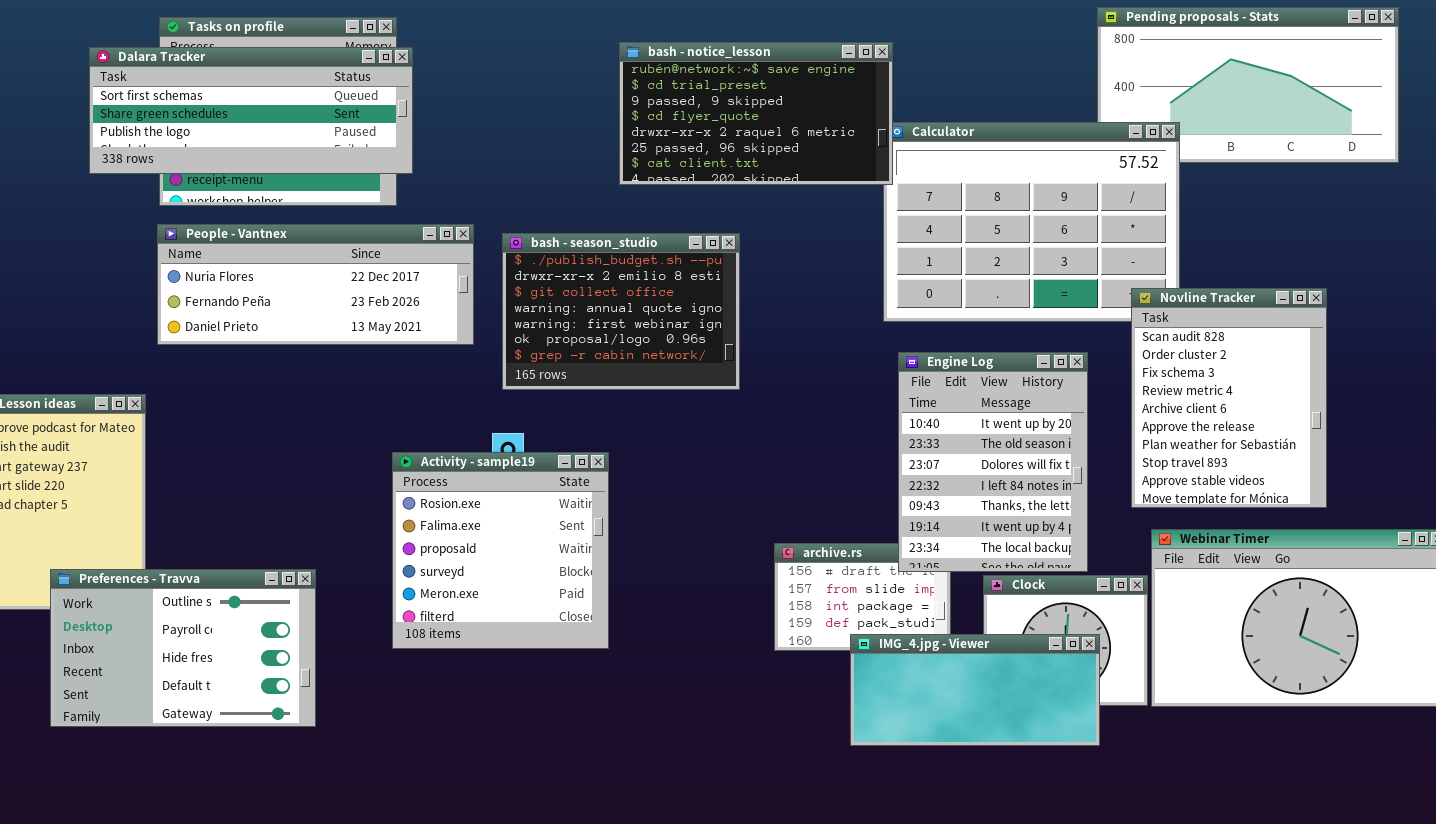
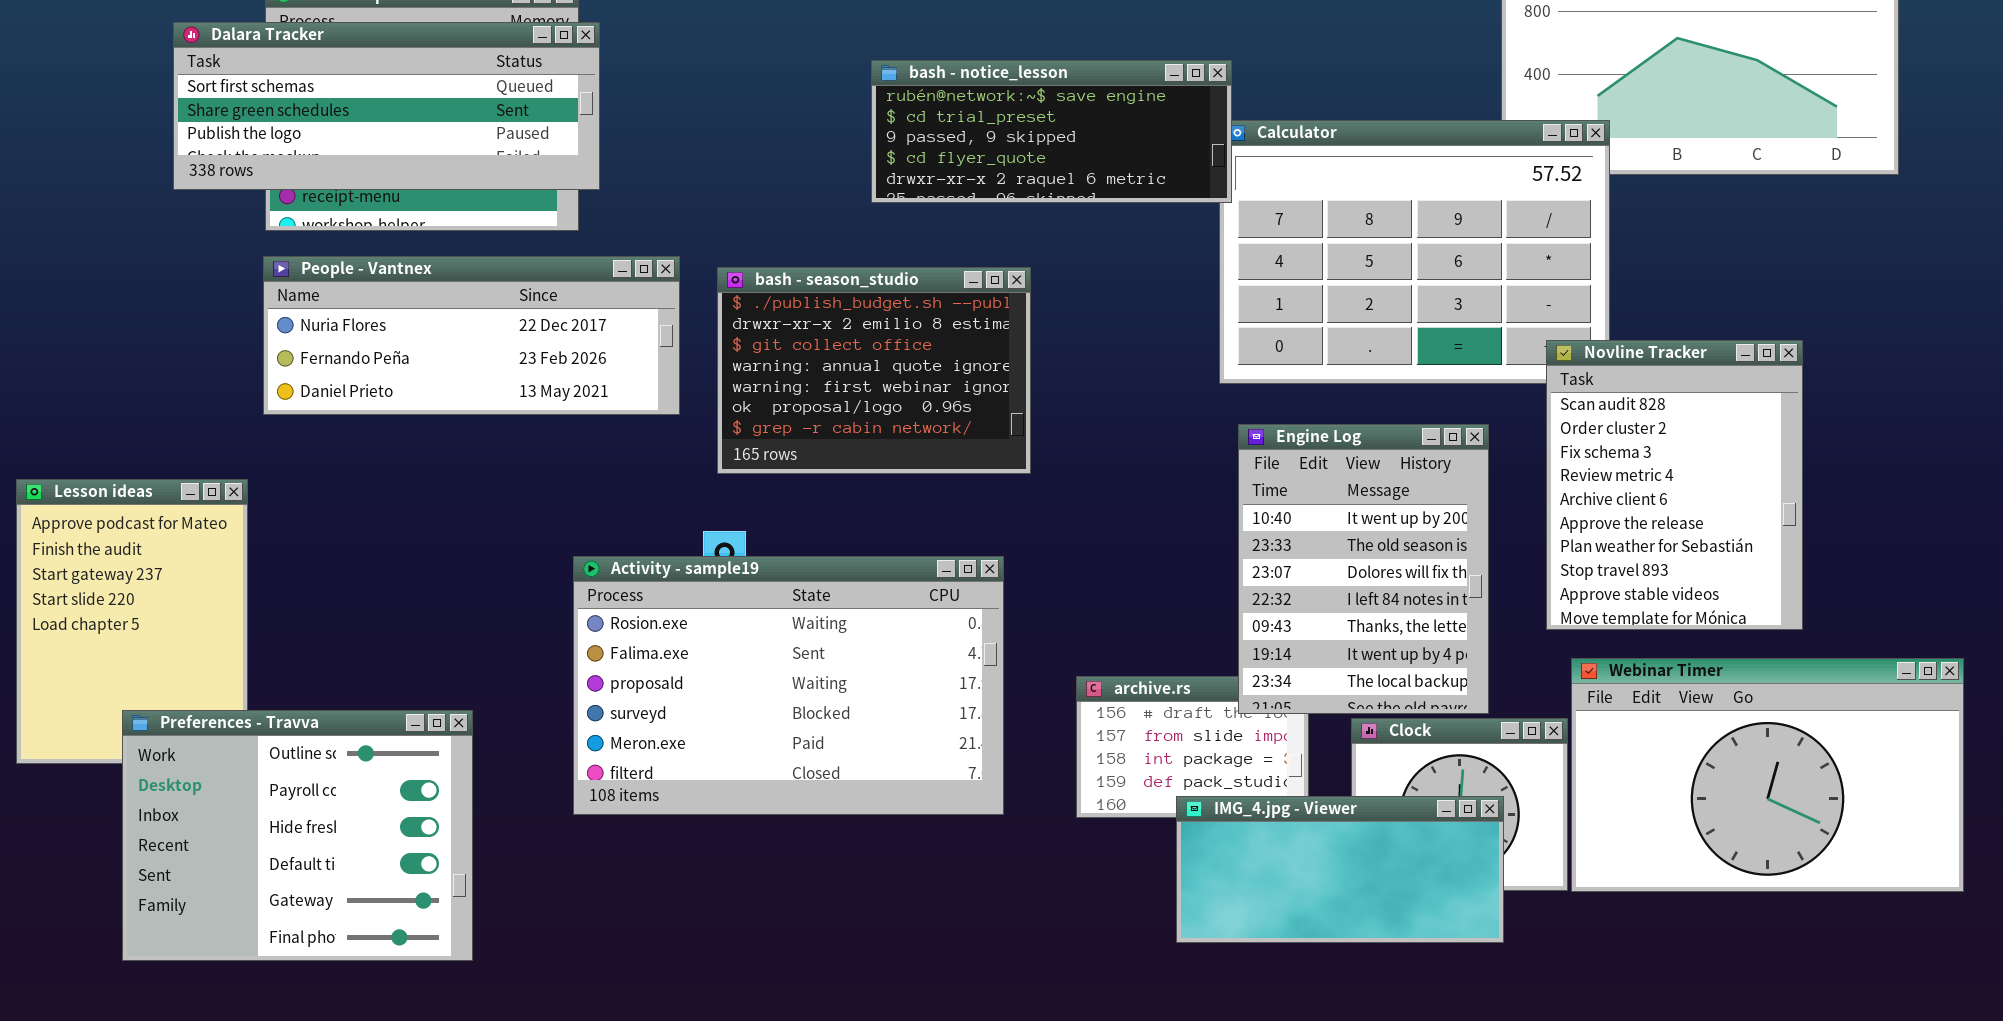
bash - notice_lesson: [619,42,893,185] -> [871,60,1232,203], resized
Activity - sample19: [392,452,609,649] -> [573,556,1004,815], resized
Preferences - Travva: [50,569,316,727] -> [122,710,473,961], resized

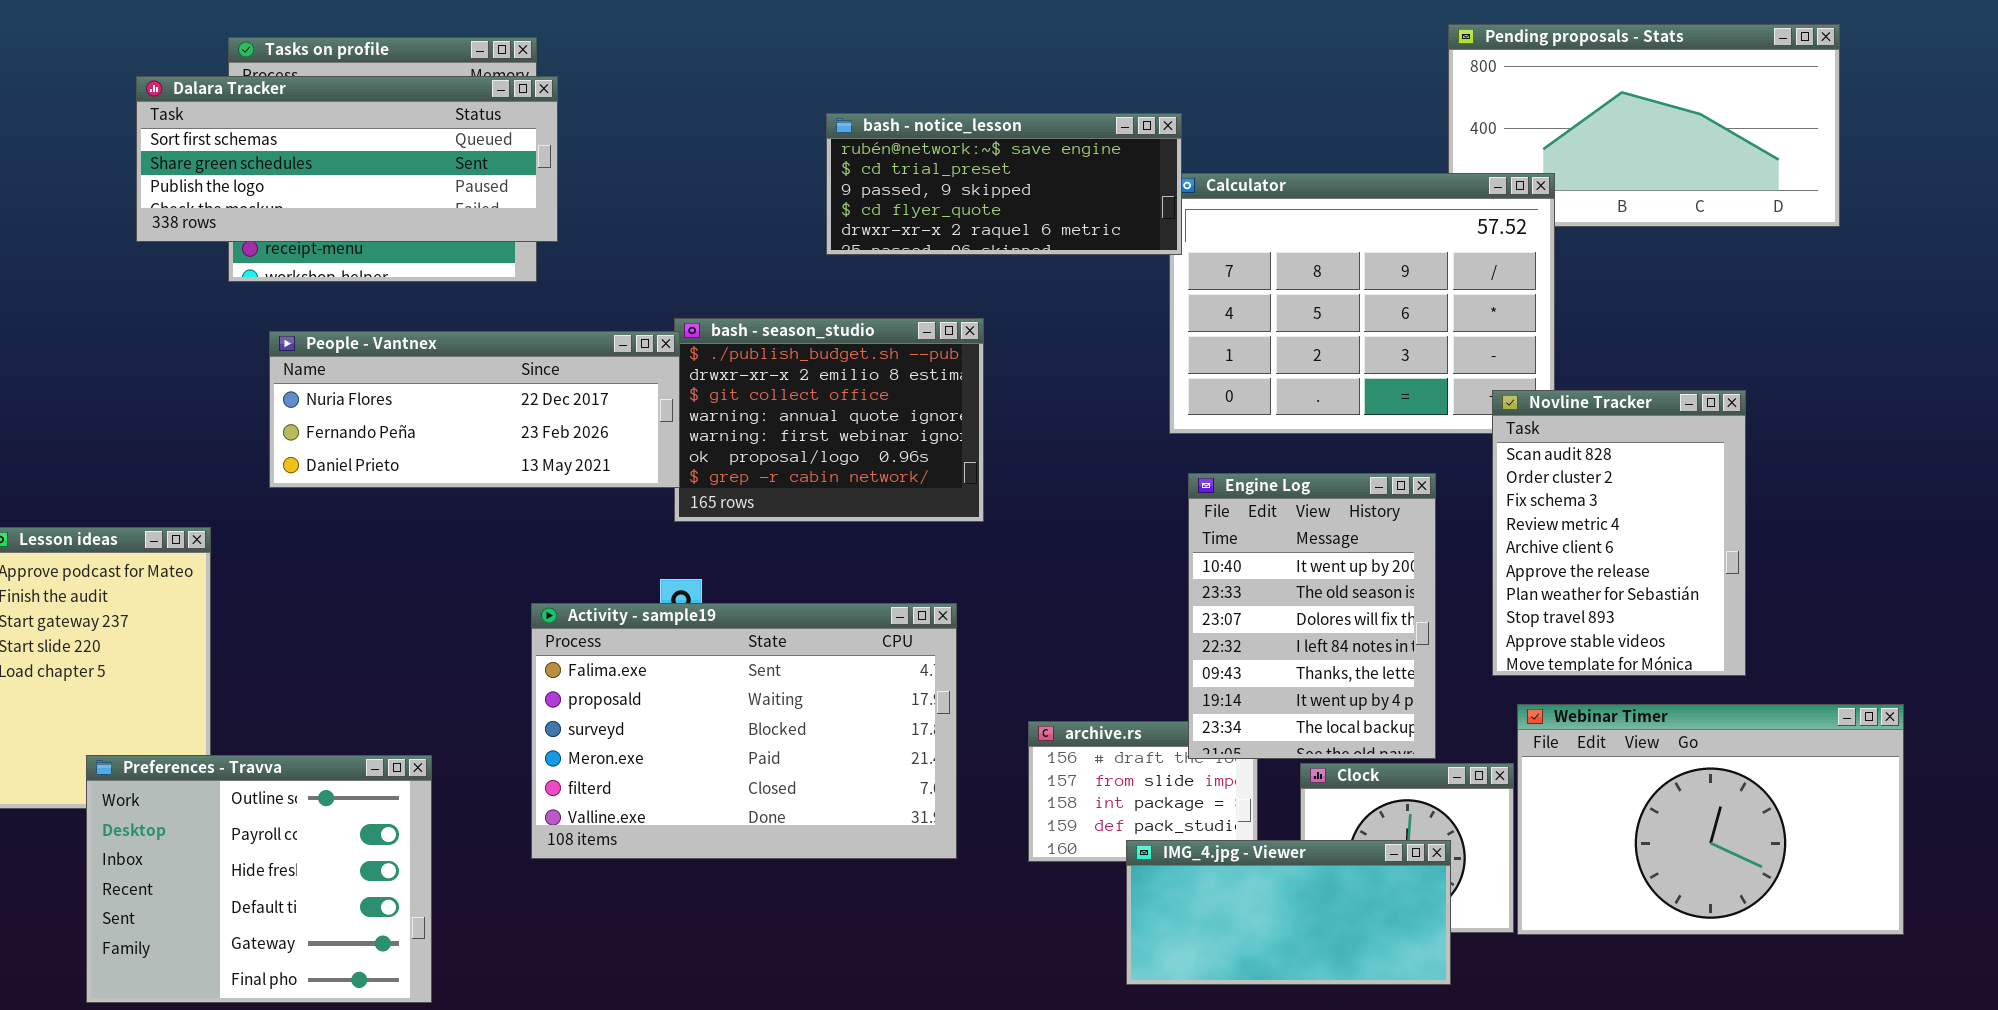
People - Vantnex: [263,256,680,415] -> [269,331,680,488], moved
Activity - sample19: [573,556,1004,815] -> [531,603,957,859], scrolled down 1 row

